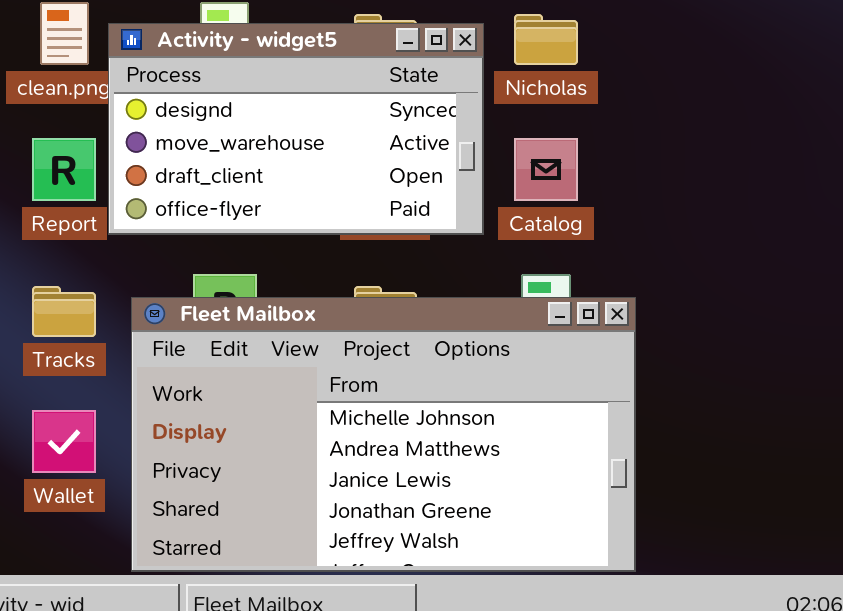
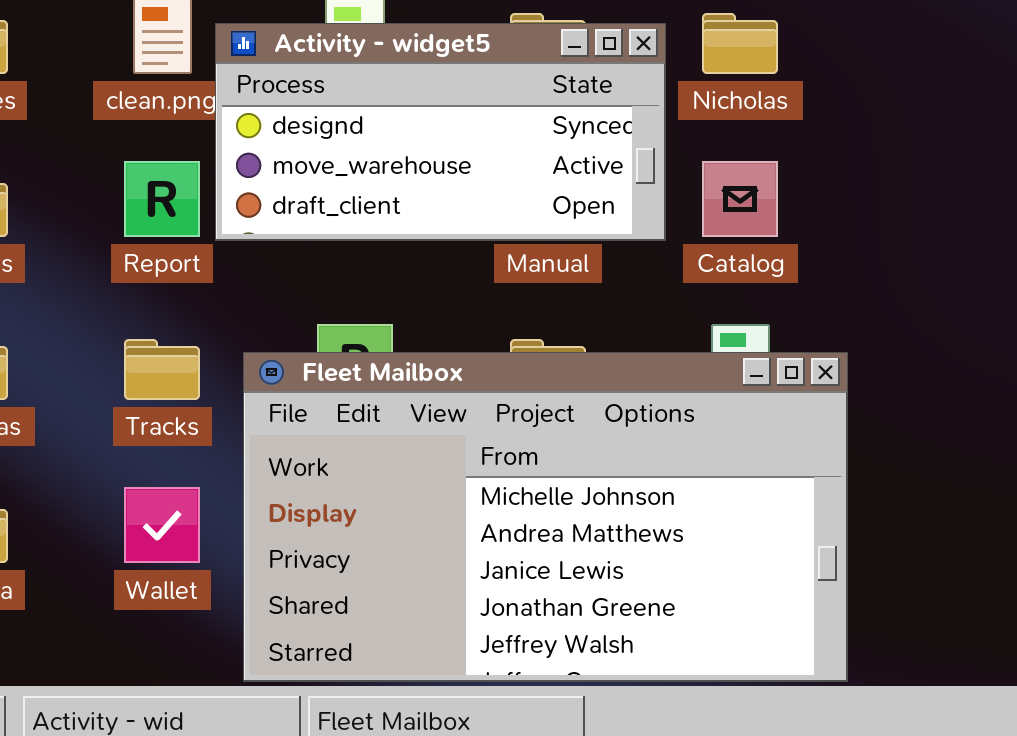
Activity - widget5: [108,23,484,235] -> [215,23,666,241], resized

